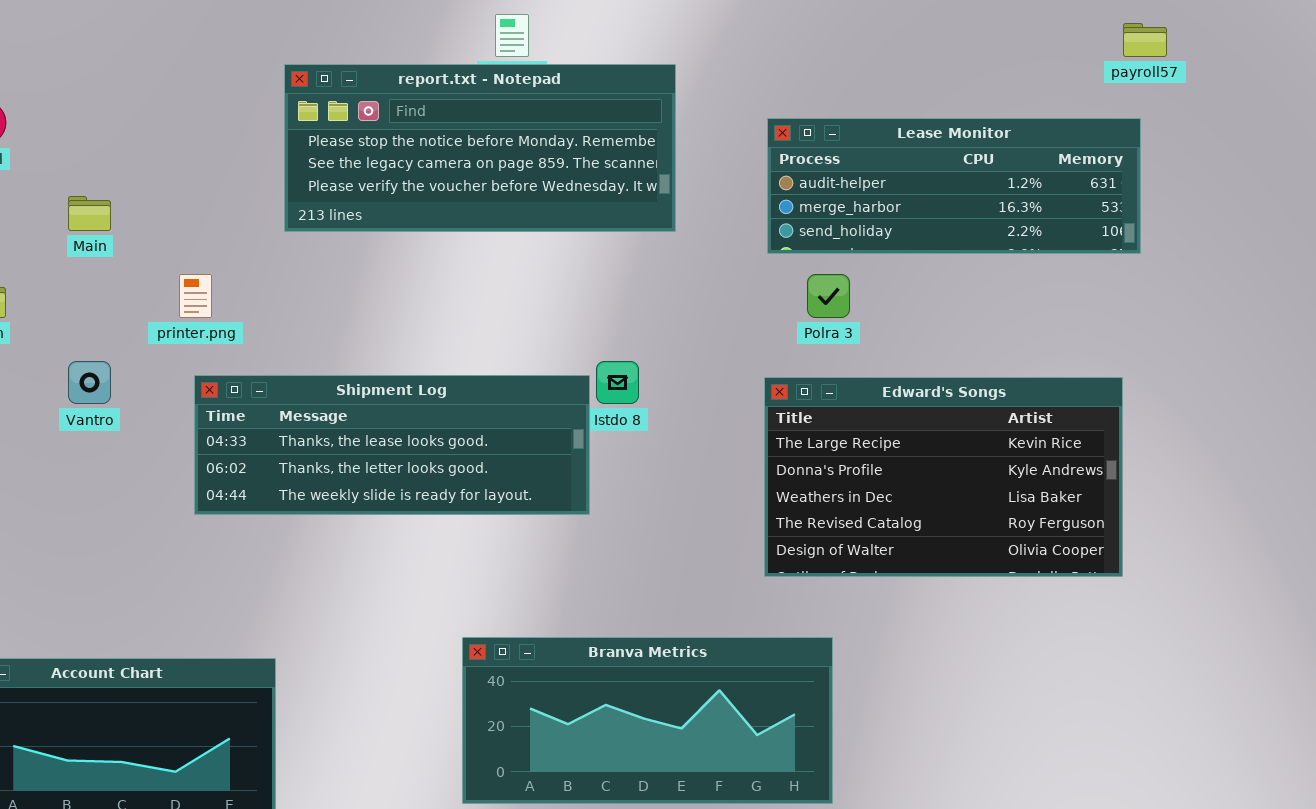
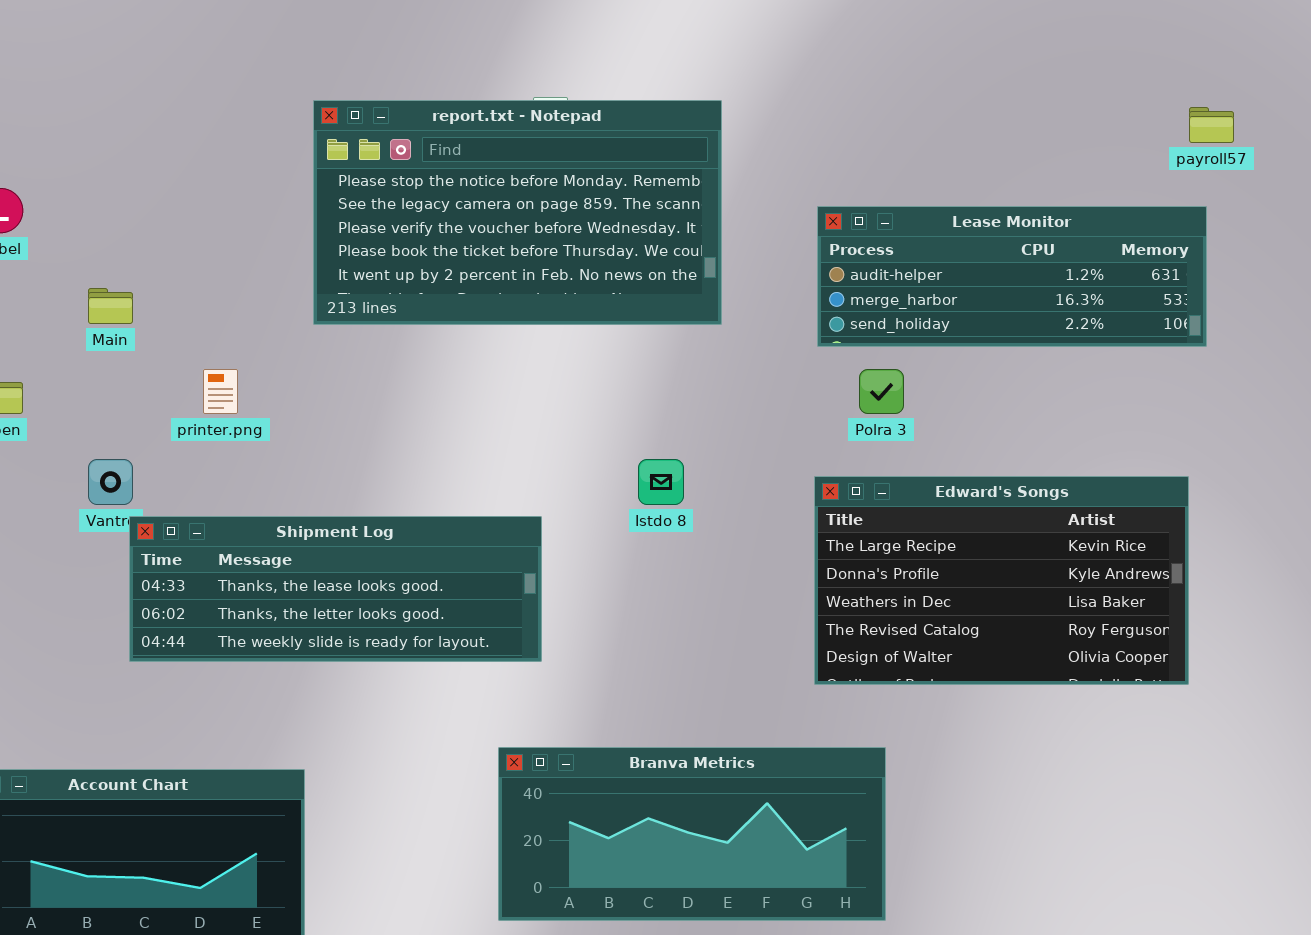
report.txt - Notepad: [284,64,676,232] -> [313,100,722,325], resized
Shipment Log: [194,375,590,515] -> [129,516,542,662], moved

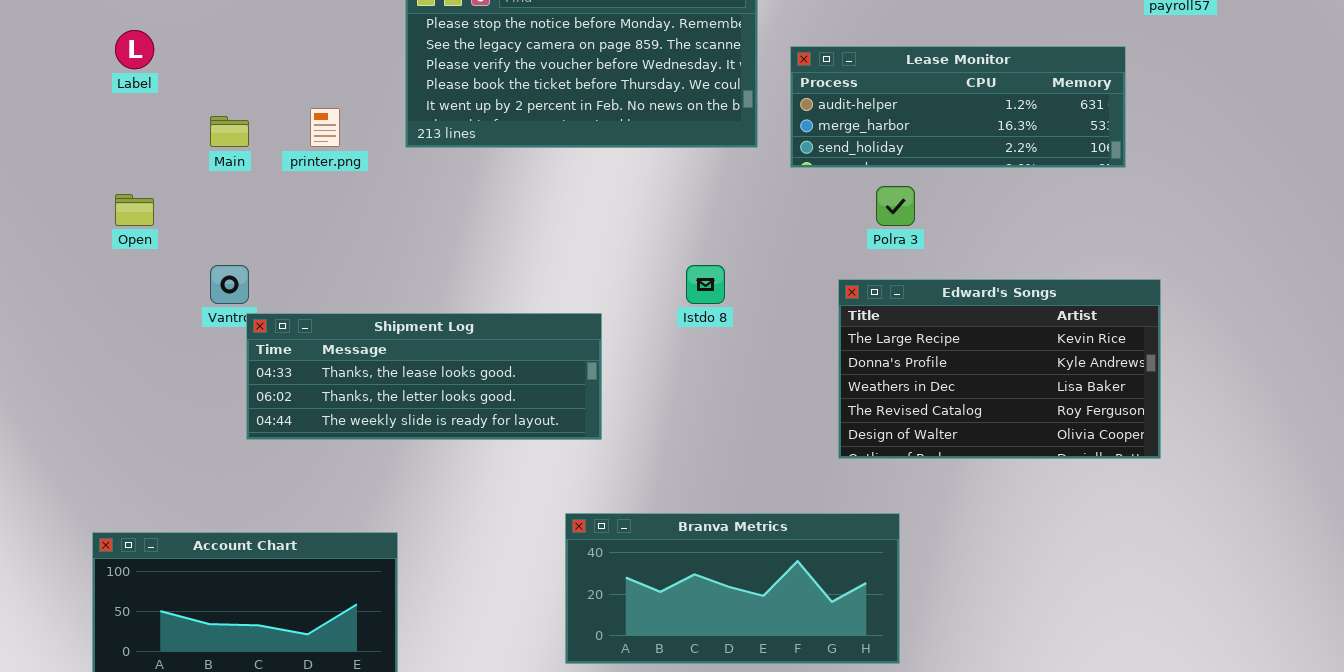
Lease Monitor: [817,206,1207,347] -> [790,46,1126,168], moved
printer.png: [203,369,238,414] -> [310,108,340,147], moved

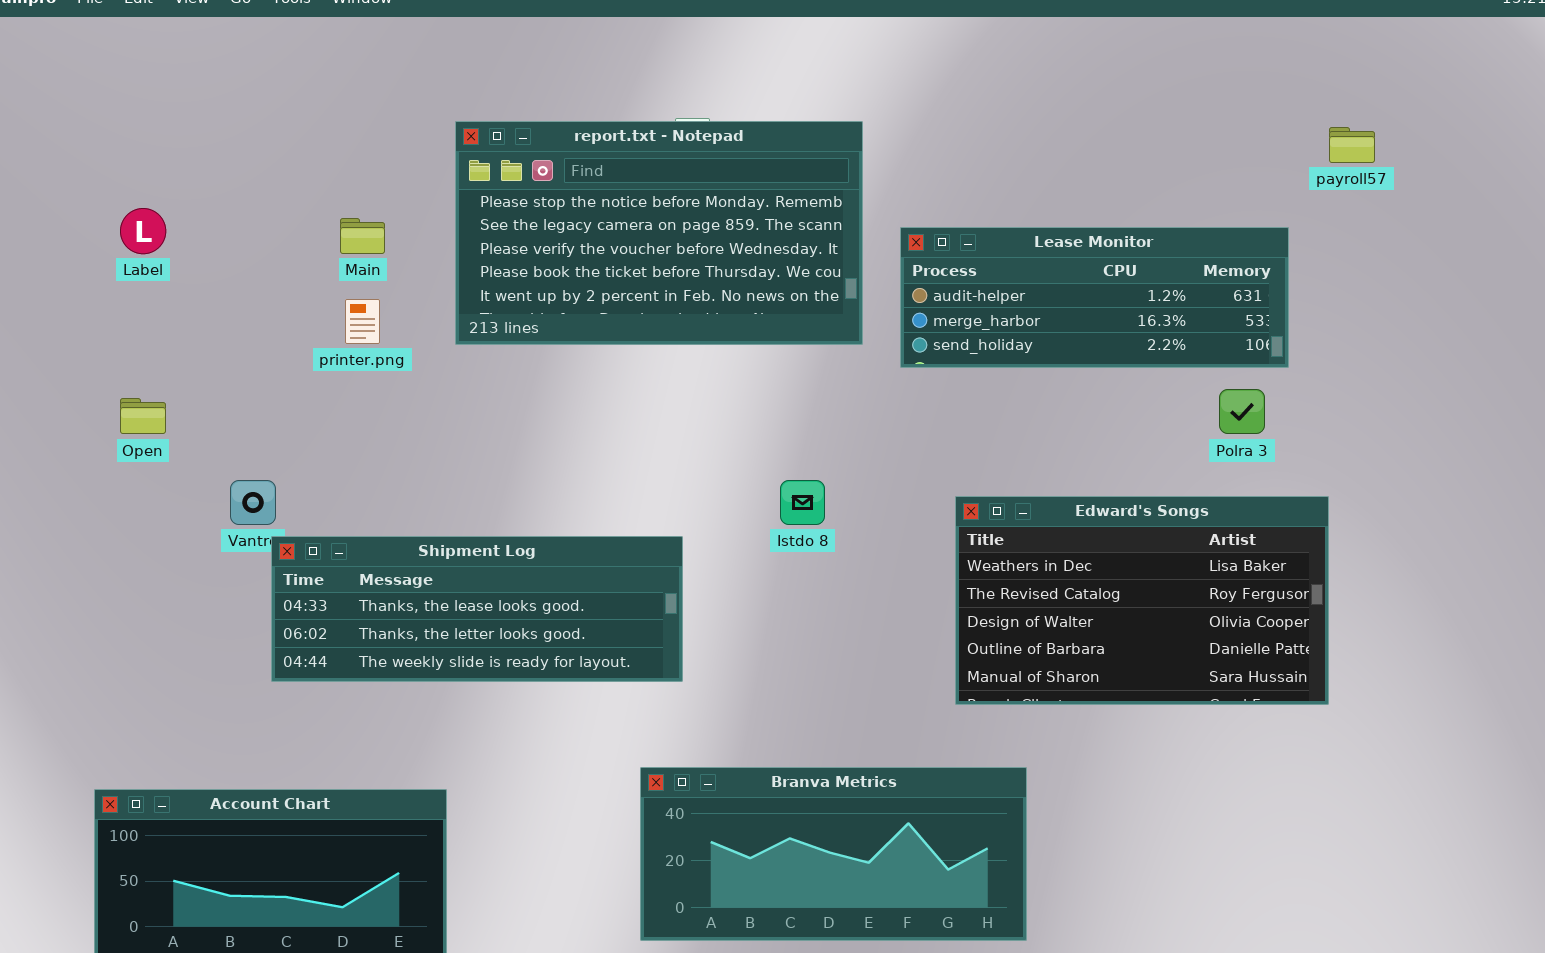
Main: [210,116,249,147] -> [340,218,385,254], moved
Polra 3: [876,186,915,226] -> [1219,389,1265,434], moved
Edward's Songs: [838,279,1161,459] -> [955,496,1329,705], scrolled down 2 rows

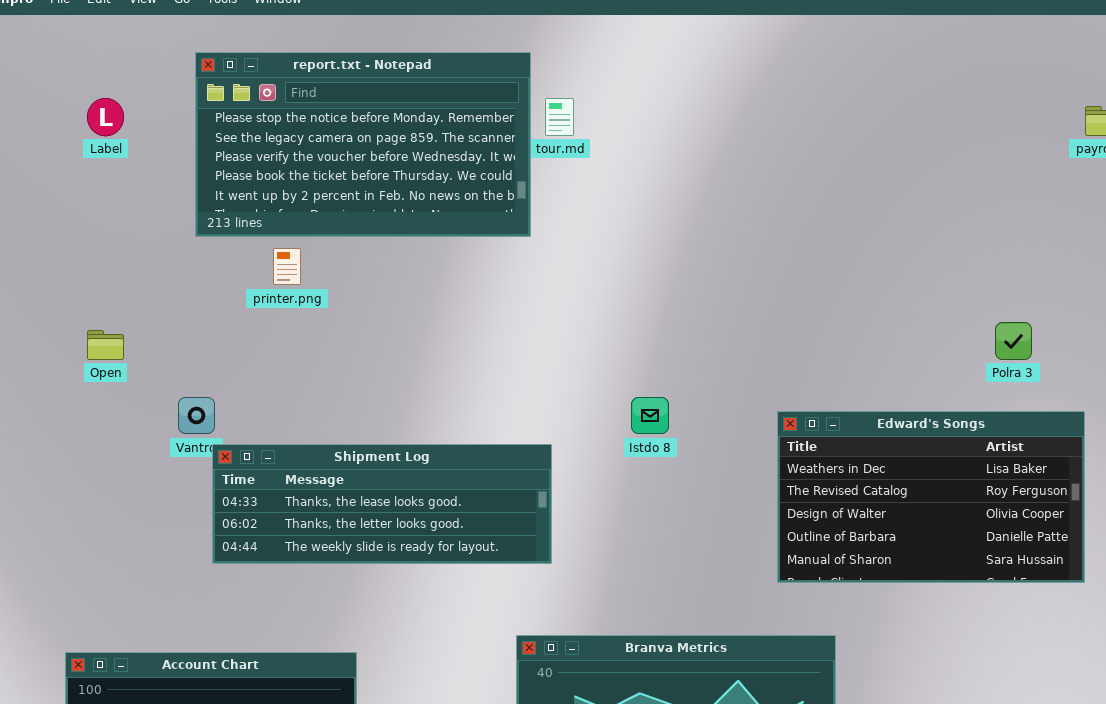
report.txt - Notepad: [455,121,863,345] -> [195,52,531,237], moved
Label: [120,208,166,254] -> [87,98,124,136], moved
Lease Monitor: [900,227,1289,368] -> none, closed

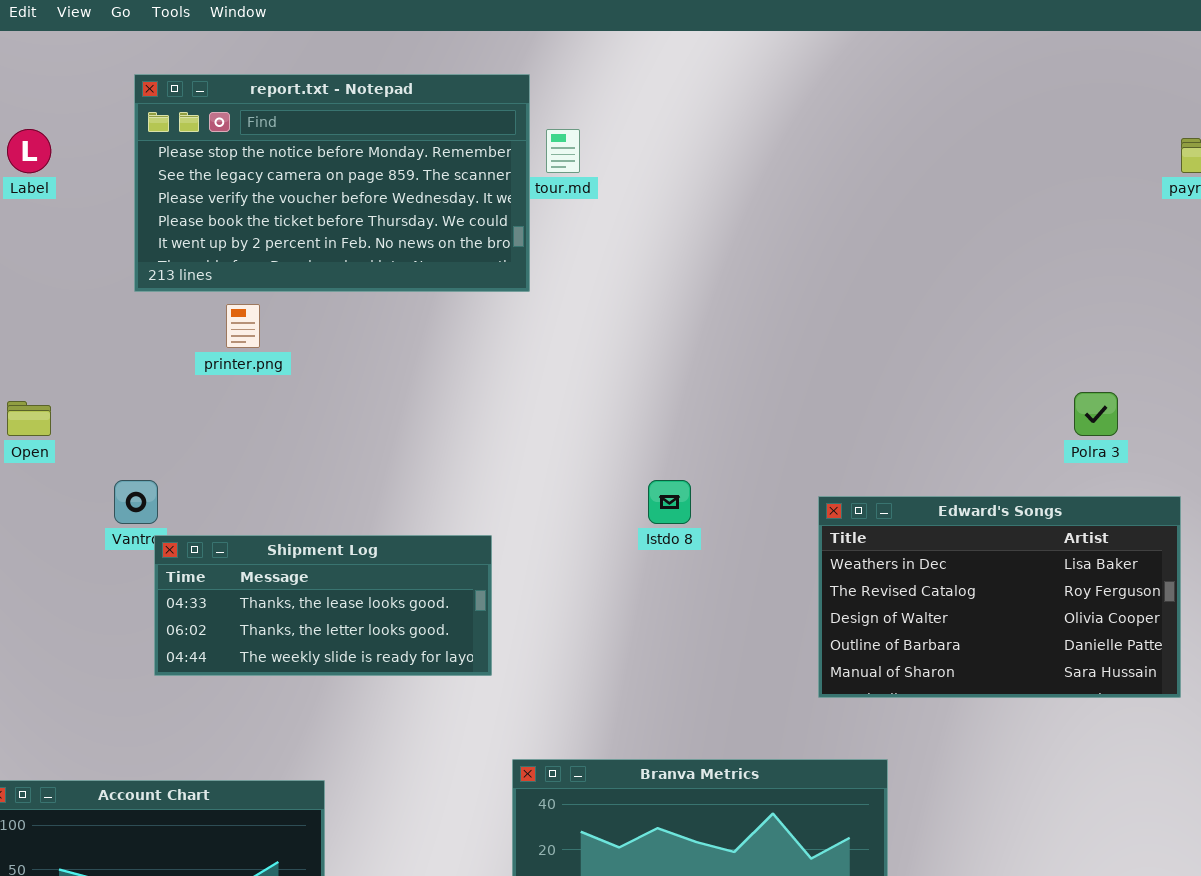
Shipment Log: [212,444,552,564] -> [154,535,492,676], resized

